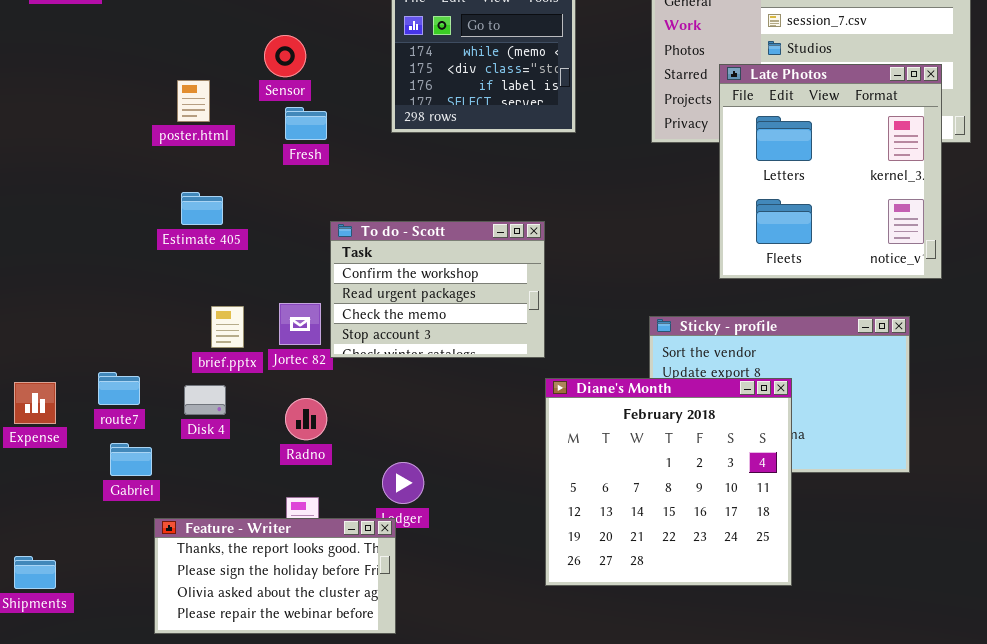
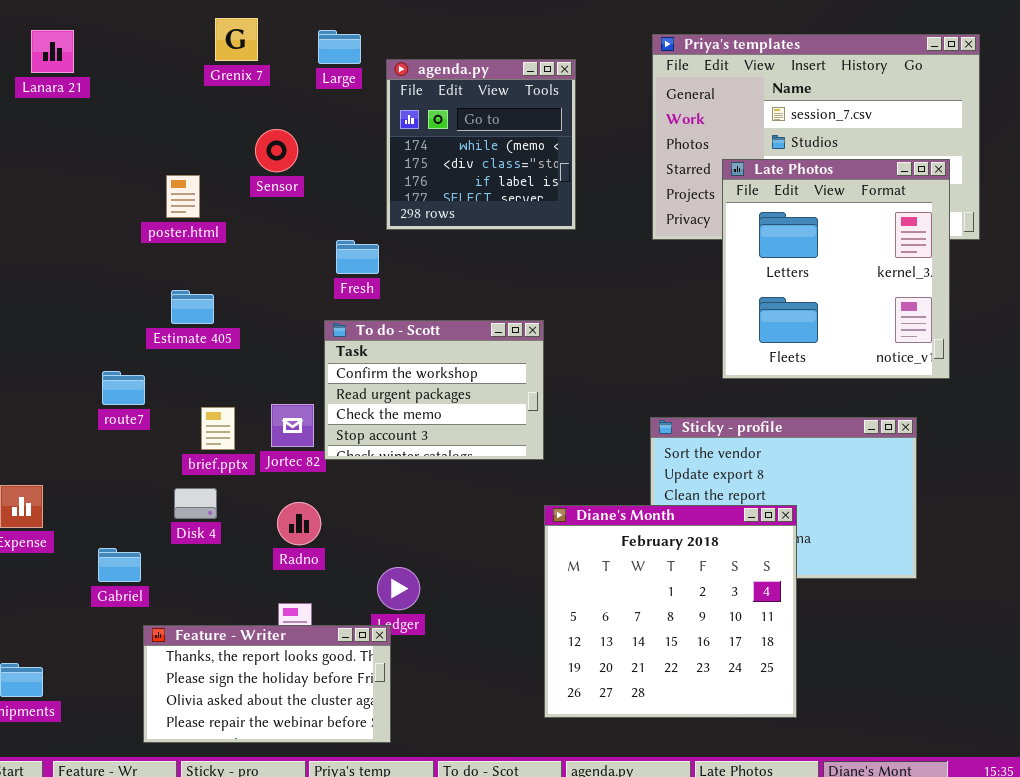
Fresh: [285,107,327,140] -> [336,240,379,274], moved
route7: [98,372,140,405] -> [102,371,145,405], moved
Diane's Month: [545,378,792,586] -> [544,505,797,718], moved

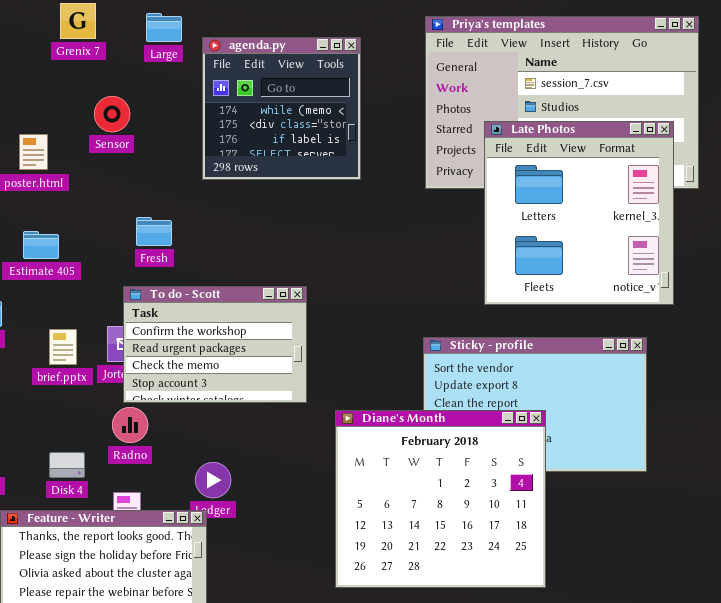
Fresh: [336,240,379,274] -> [136,217,172,246], moved
To do - Scott: [324,320,544,460] -> [123,286,307,403], moved
Disk 4: [174,488,217,519] -> [49,452,85,478], moved

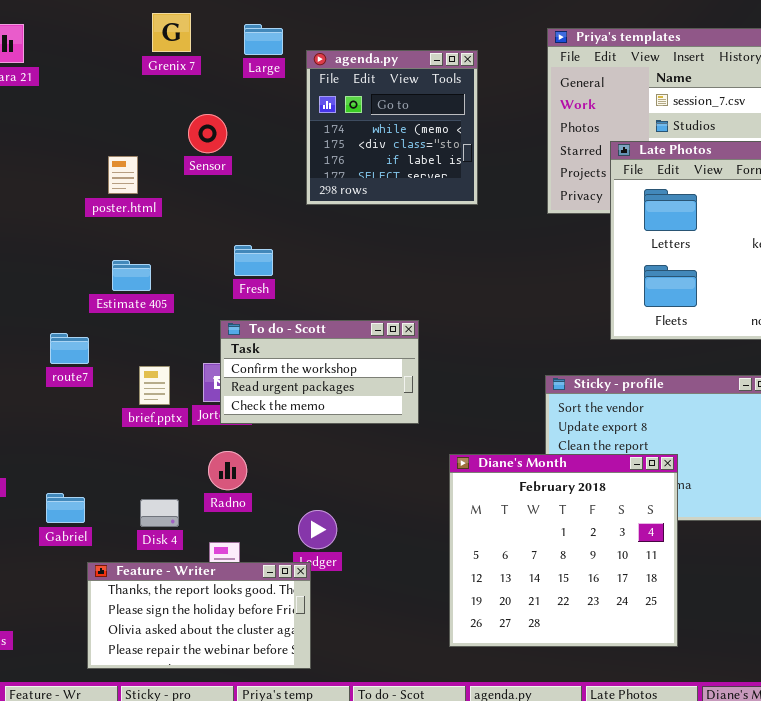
To do - Scott: [123,286,307,403] -> [220,320,419,424], resized

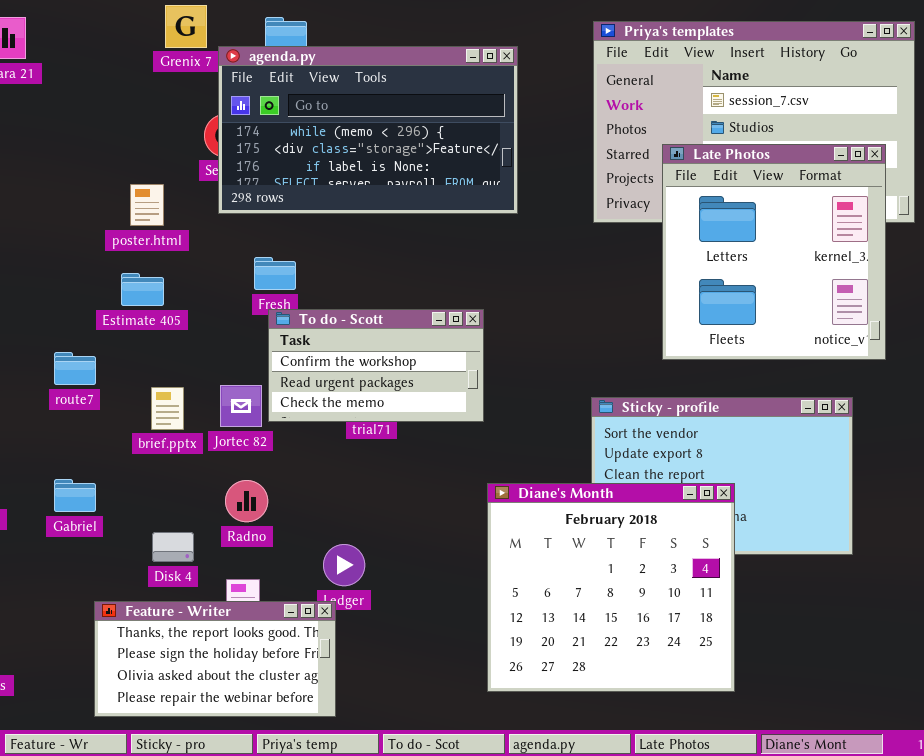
agenda.py: [306,50,478,205] -> [218,46,518,214], resized
poster.html: [108,156,138,194] -> [130,184,164,226], moved
To do - Scott: [220,320,419,424] -> [268,309,484,422], moved
Gabriel: [46,493,85,523] -> [54,479,96,512], moved

